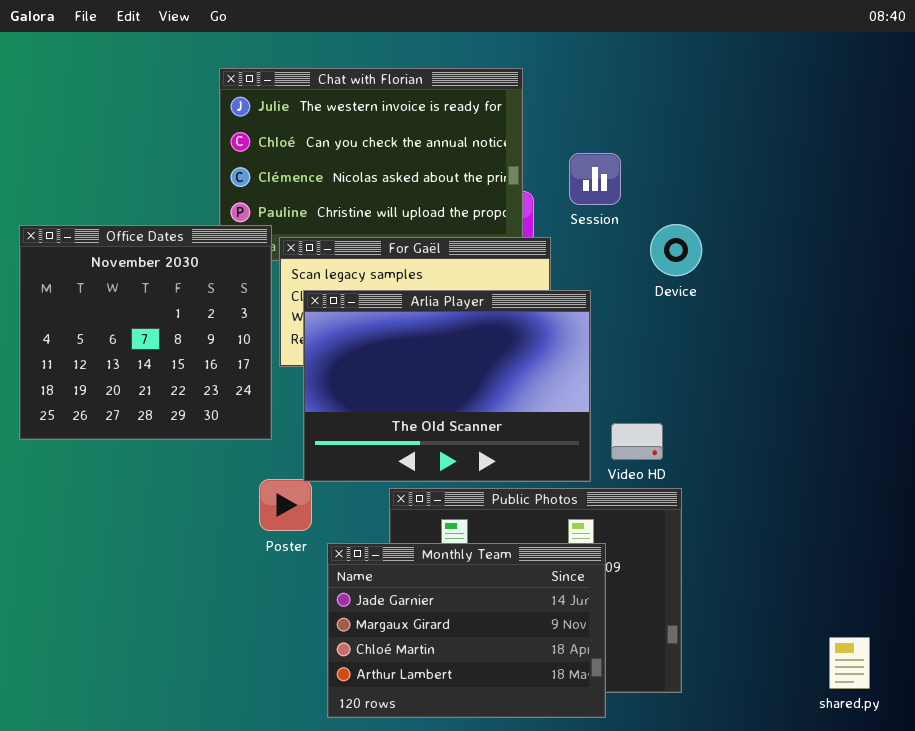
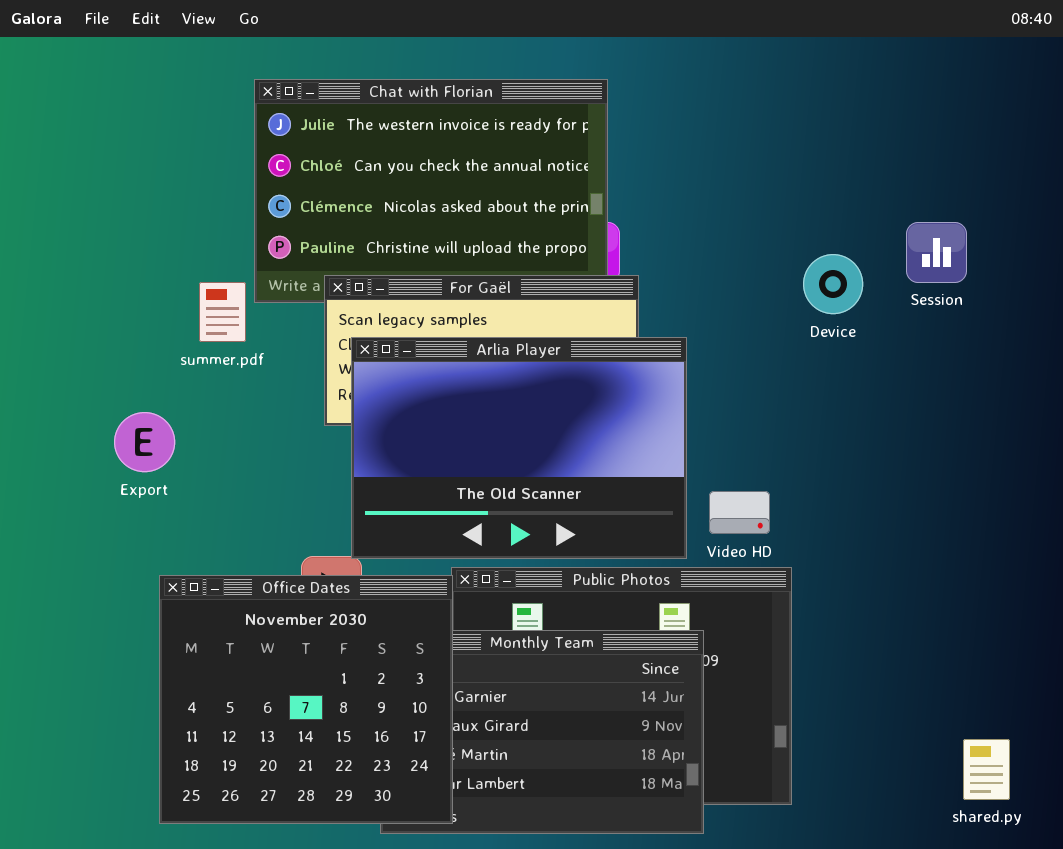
Session: [569,153,621,205] -> [906,222,967,283], moved
Device: [650,224,702,276] -> [803,254,863,314], moved
Office Dates: [19,225,272,440] -> [159,575,453,824], moved

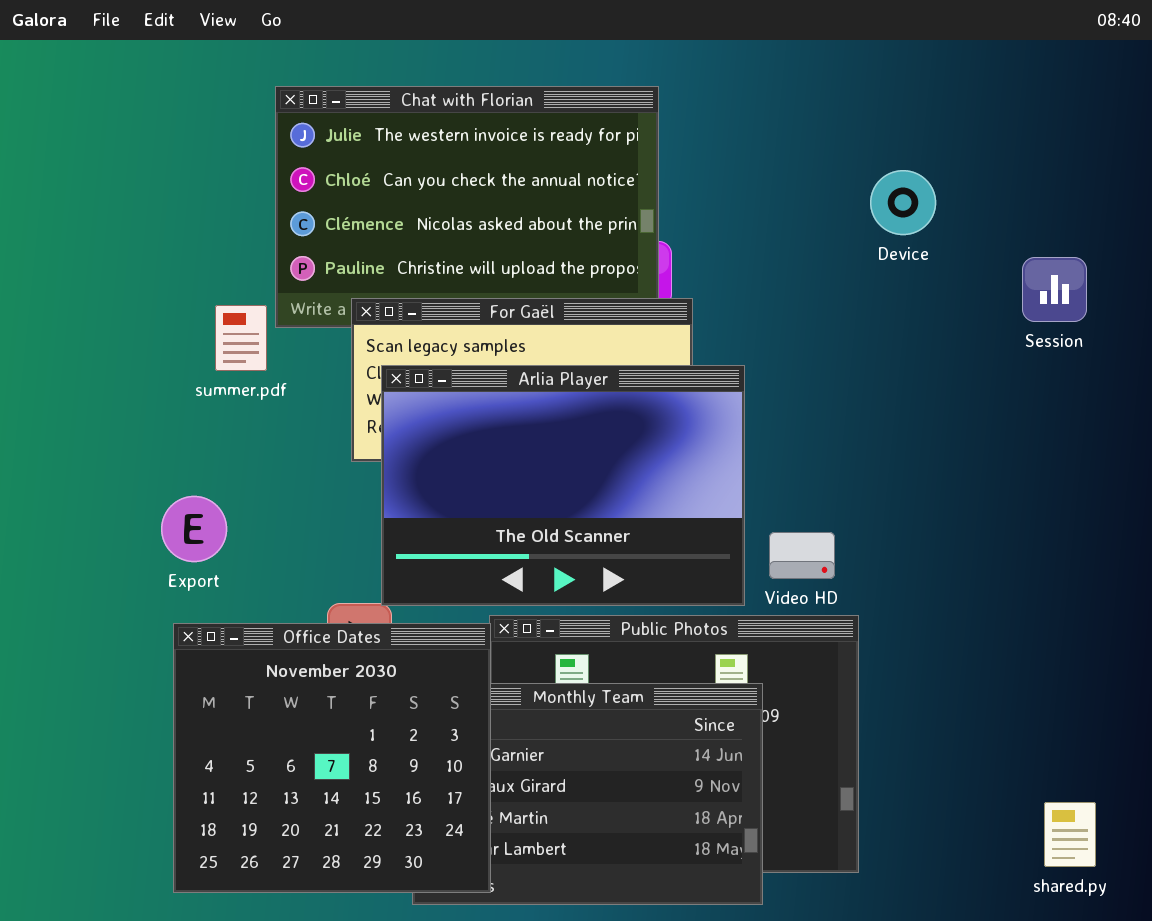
Session: [906,222,967,283] -> [1022,257,1087,322], moved
Device: [803,254,863,314] -> [870,170,936,235], moved
Export: [114,412,175,472] -> [161,496,227,562], moved

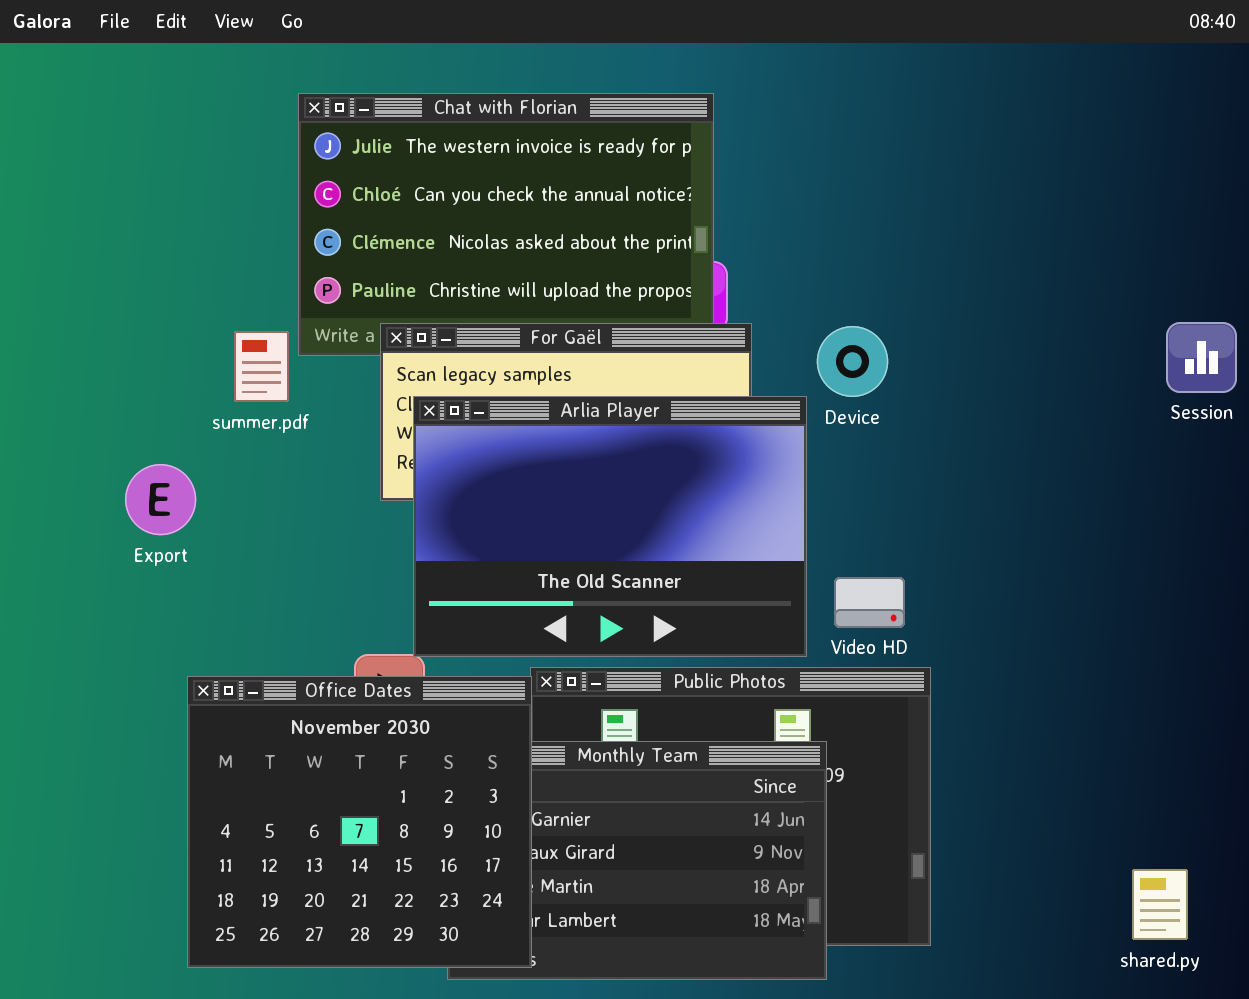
Device: [870,170,936,235] -> [817,326,888,397], moved
Session: [1022,257,1087,322] -> [1166,322,1237,393], moved
Export: [161,496,227,562] -> [125,464,196,535], moved

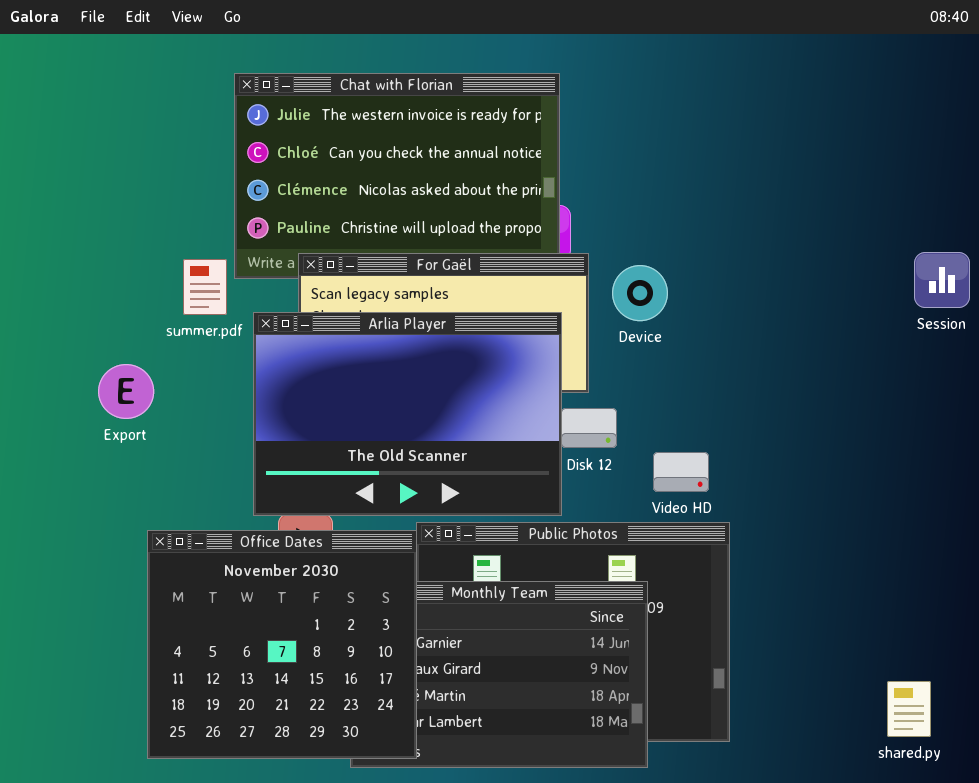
Device: [817,326,888,397] -> [612,265,668,321], moved
Arlia Player: [413,396,807,657] -> [253,312,562,516], moved

